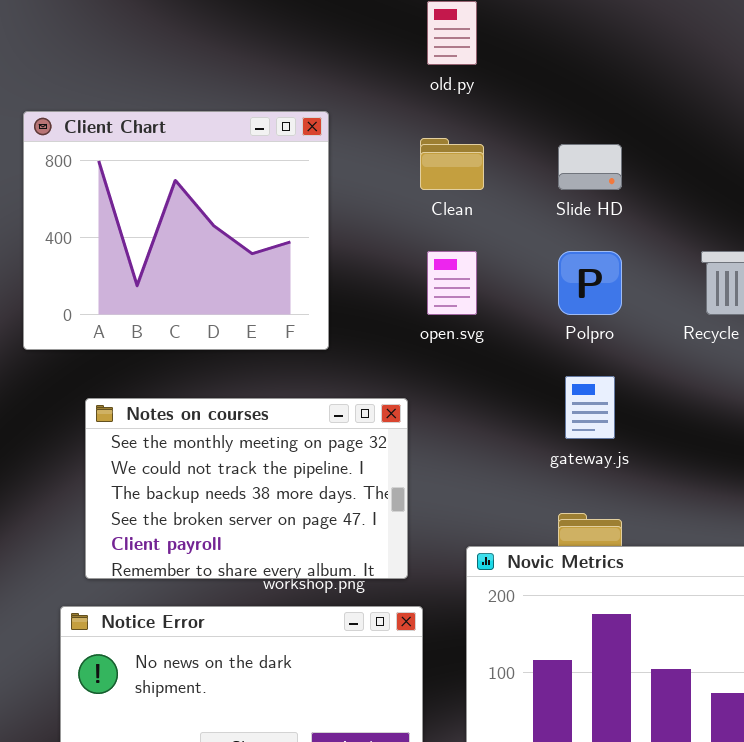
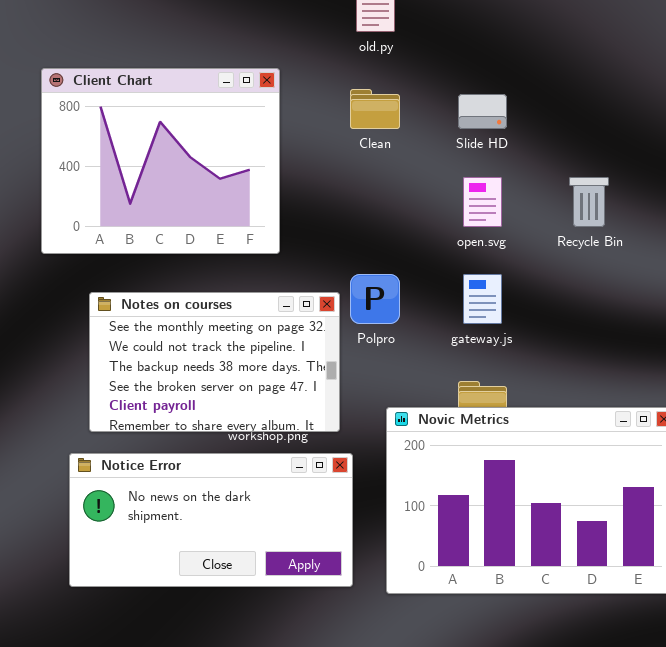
open.svg: [427,251,477,315] -> [463,177,502,227], moved
Polpro: [558,251,622,315] -> [350,274,400,324], moved

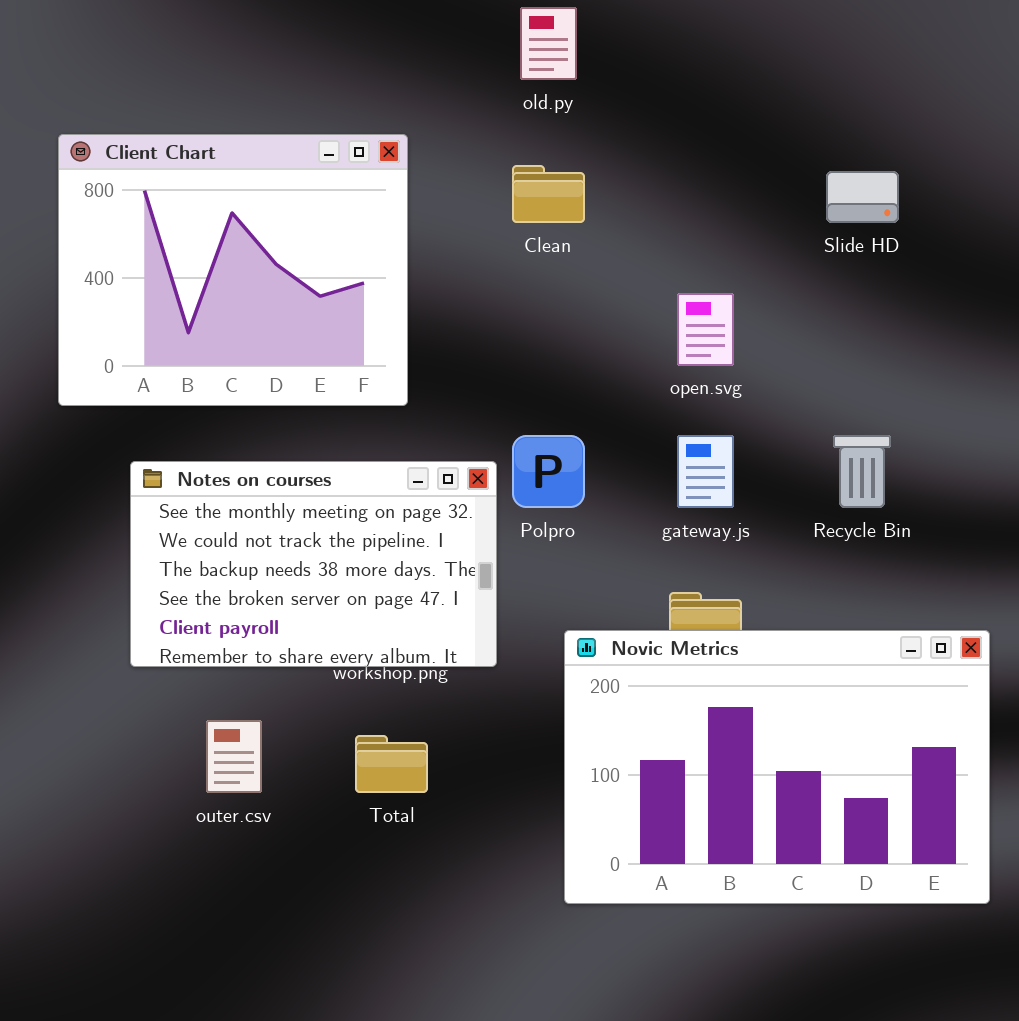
Slide HD: [458,94,507,129] -> [826,171,899,223], moved
Recycle Bin: [569,177,609,227] -> [833,435,891,508], moved
Notice Error: [69,453,353,587] -> none, closed

